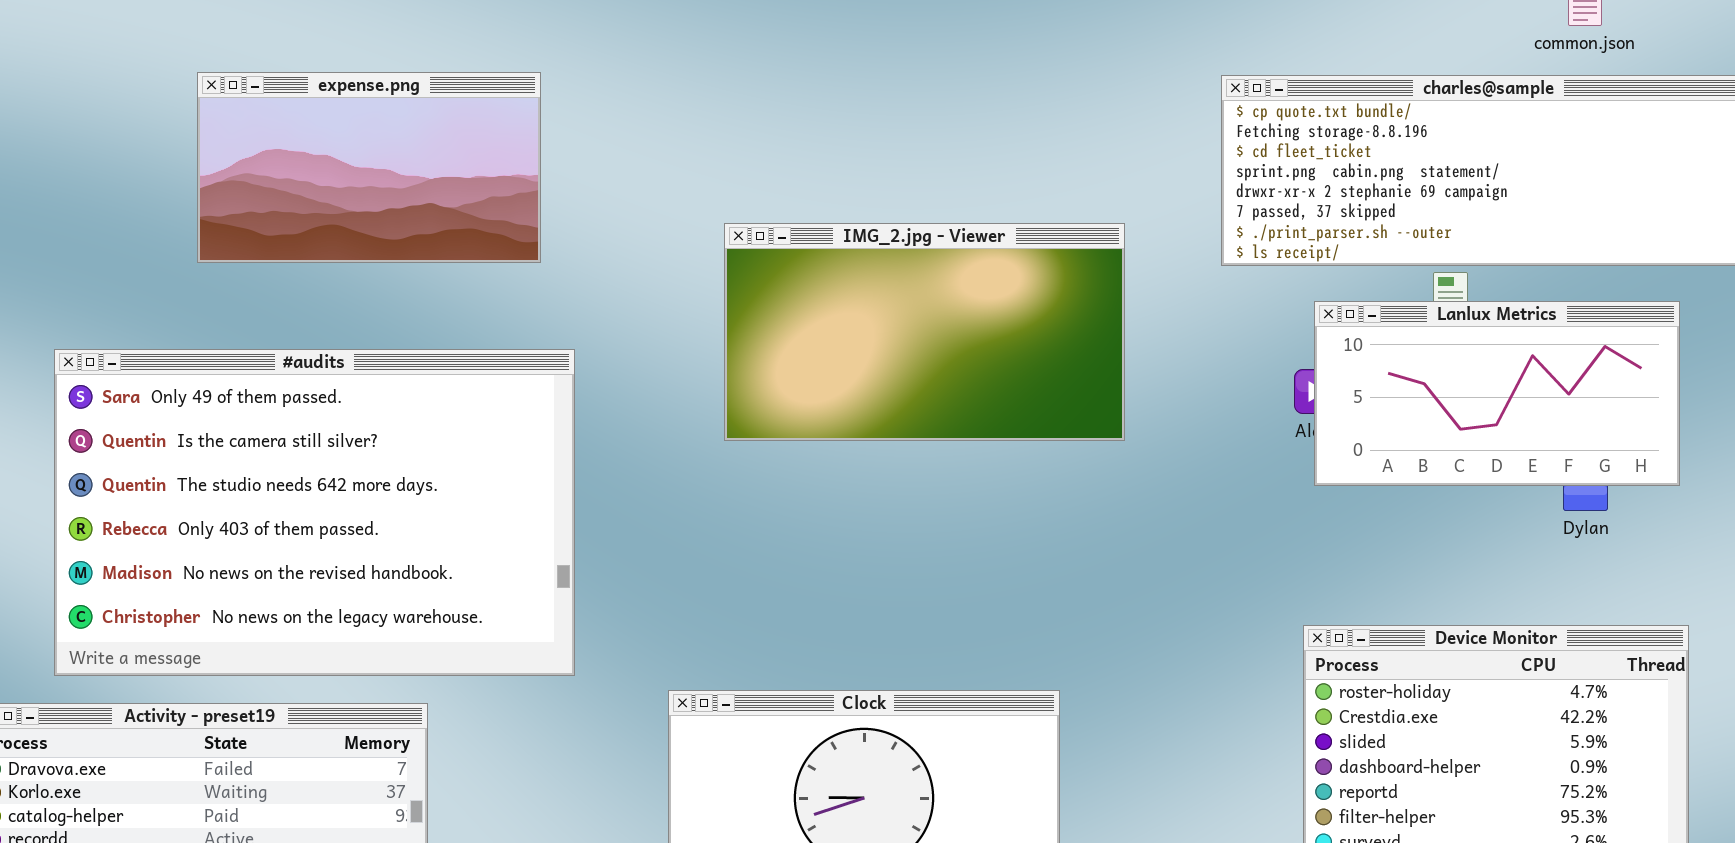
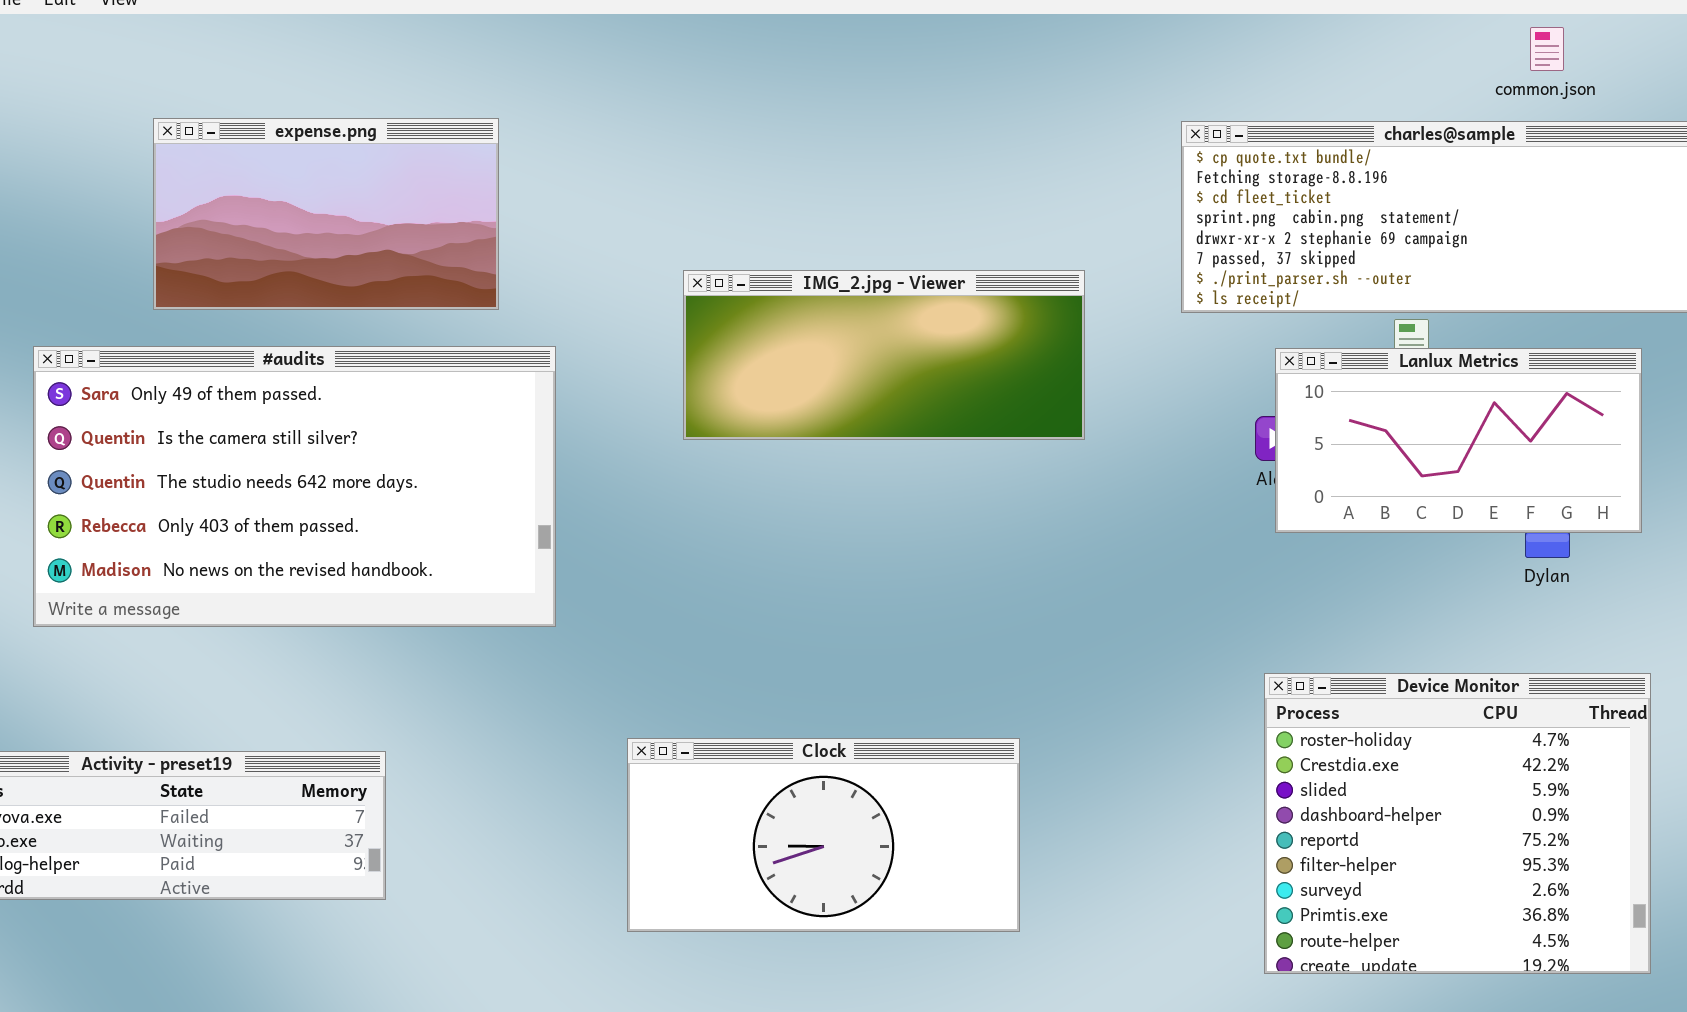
IMG_2.jpg - Viewer: [724,223,1125,441] -> [683,270,1085,440], resized
#audits: [54,349,575,676] -> [33,346,556,627], moved, resized

